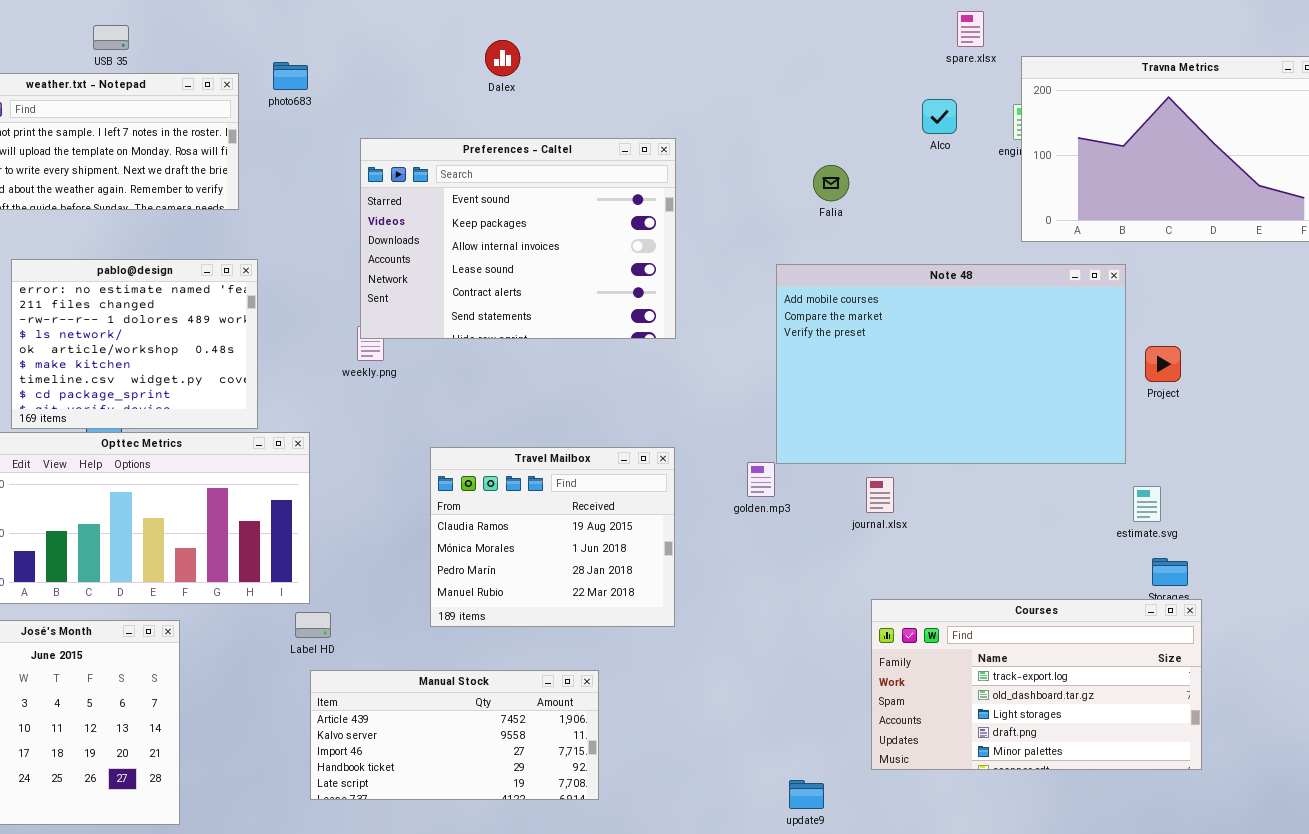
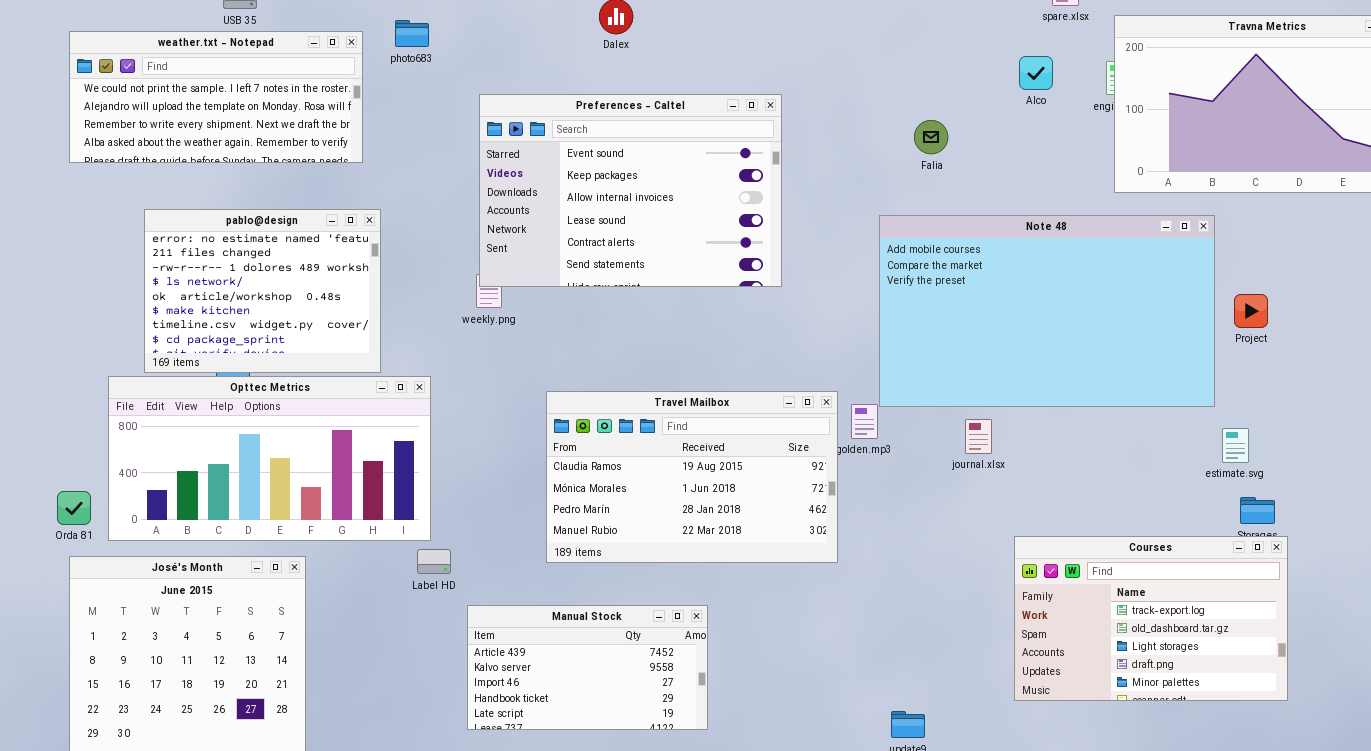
Travel Mailbox: [430,447,675,627] -> [546,391,838,563], resized
Courses: [871,599,1202,770] -> [1014,536,1288,701], resized
Manual Stock: [310,670,599,800] -> [467,605,708,730], resized

